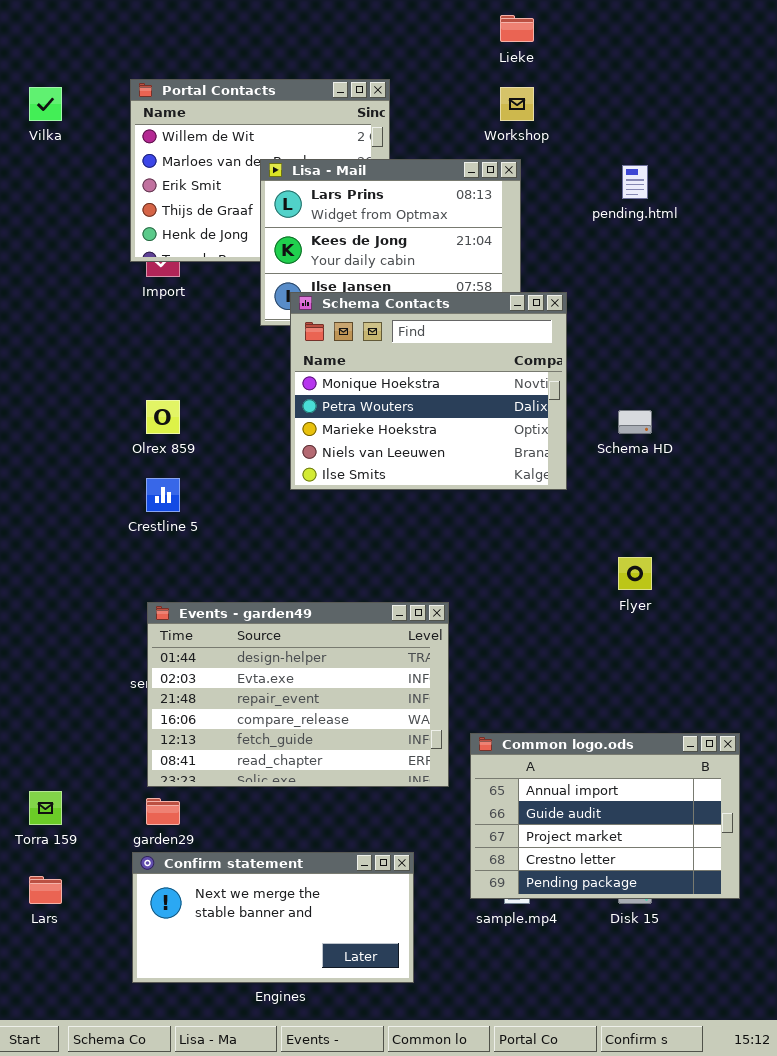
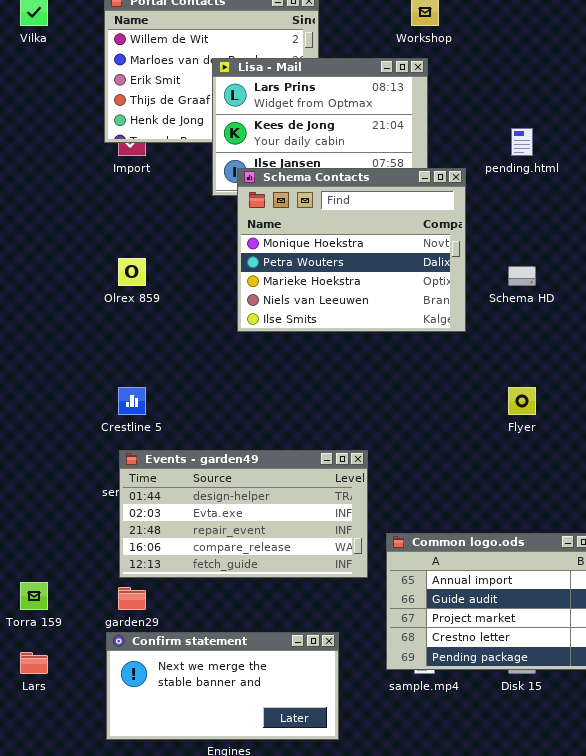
pending.html: [622,165,648,199] -> [511,128,533,156], moved
Crestline 5: [146,478,180,512] -> [118,387,146,415], moved
Events - garden49: [147,602,449,787] -> [119,450,368,578], resized

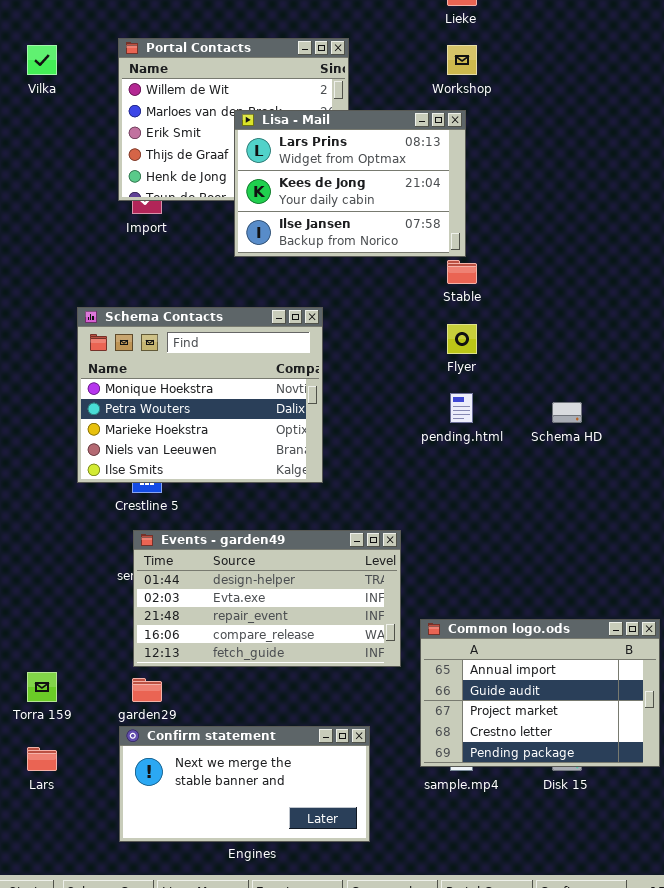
pending.html: [511,128,533,156] -> [450,393,473,423], moved
Schema Contacts: [237,168,466,332] -> [77,307,323,483], moved
Schema HD: [508,266,536,286] -> [552,402,582,423], moved
Flyer: [508,387,536,415] -> [447,324,477,354], moved

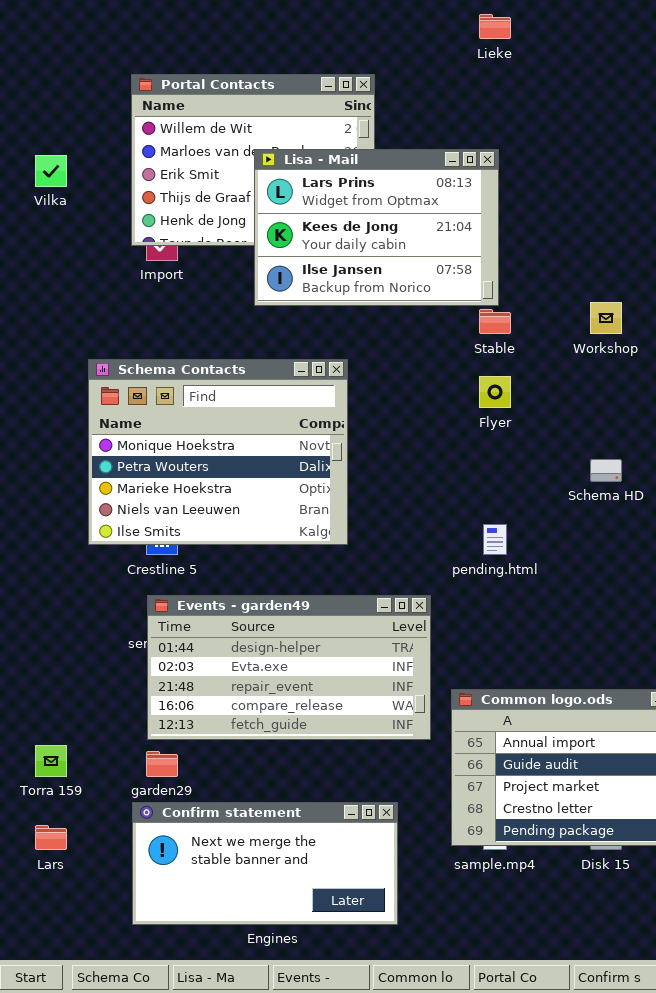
Vilka: [27,45,57,75] -> [35,155,67,187], moved
Workshop: [447,45,477,75] -> [590,302,622,334], moved
pending.html: [450,393,473,423] -> [483,524,507,555], moved

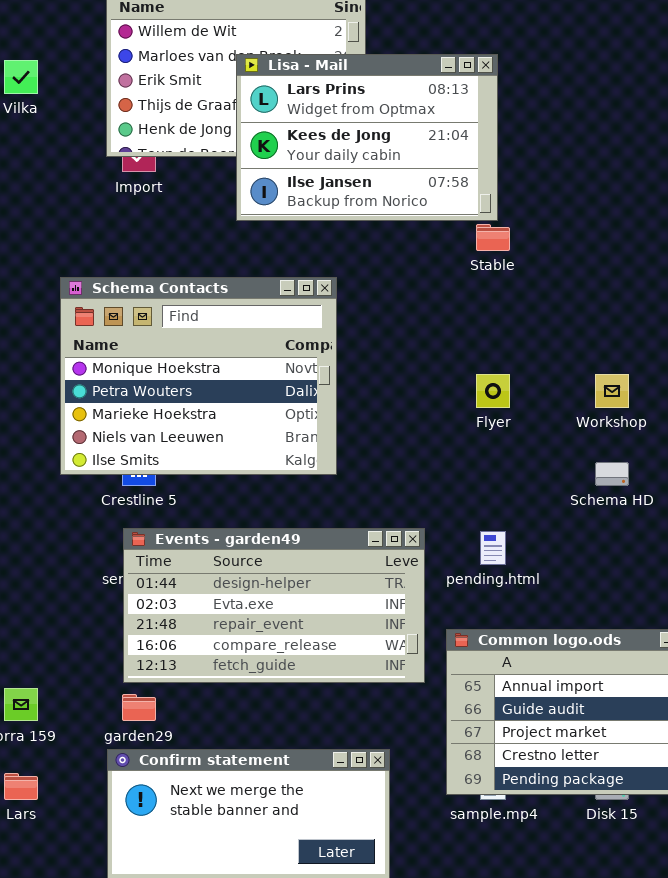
Workshop: [590,302,622,334] -> [595,374,629,408], moved
Flyer: [479,376,511,408] -> [476,374,510,408], moved
Schema HD: [590,459,622,482] -> [595,462,629,486], moved
pending.html: [483,524,507,555] -> [480,531,506,565], moved

